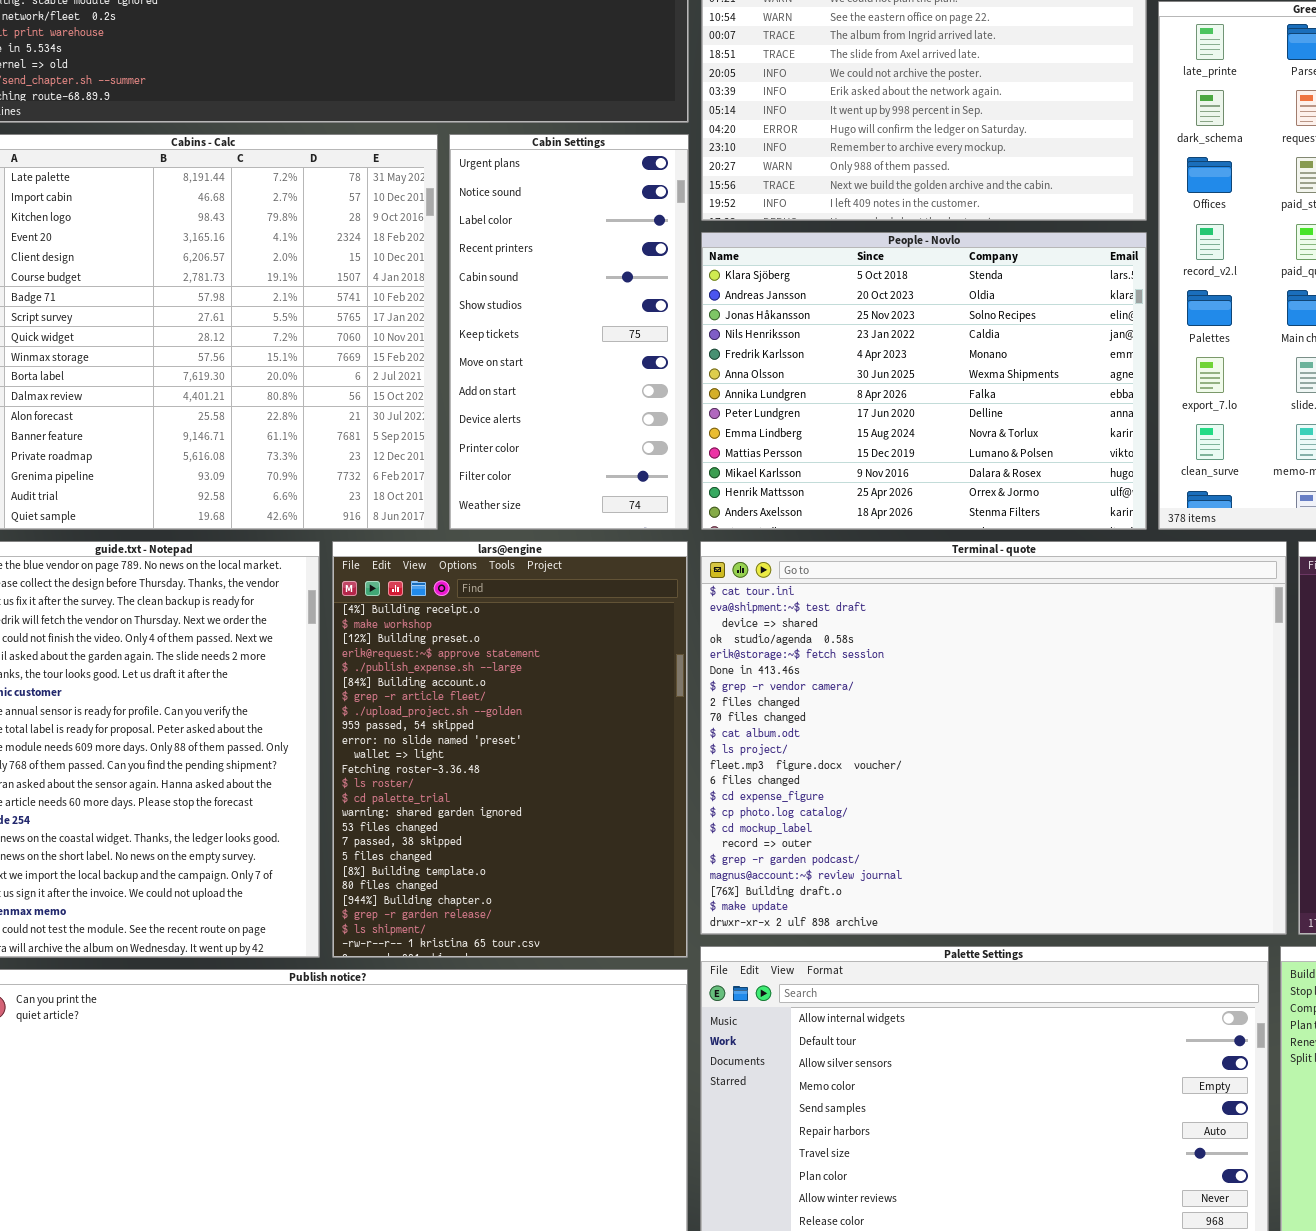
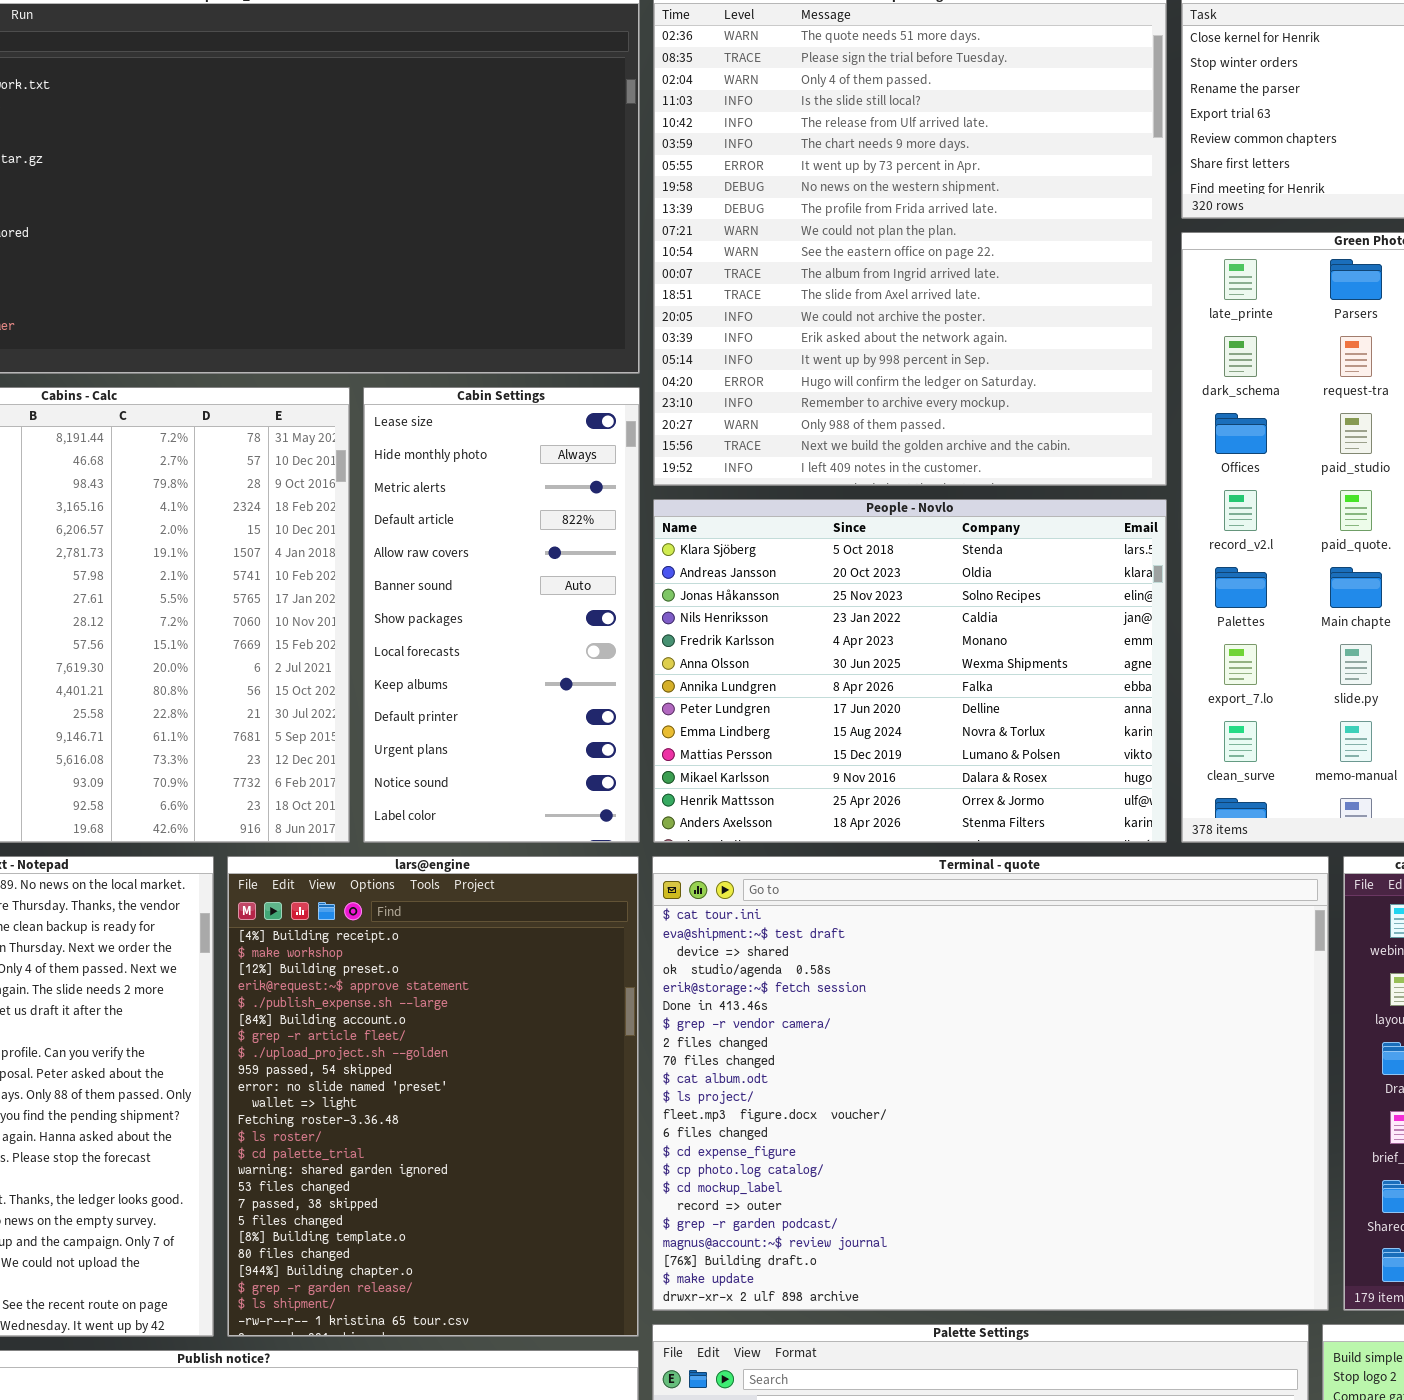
Cabin Settings: [449,134,689,530] -> [363,387,640,843], scrolled up 10 rows

